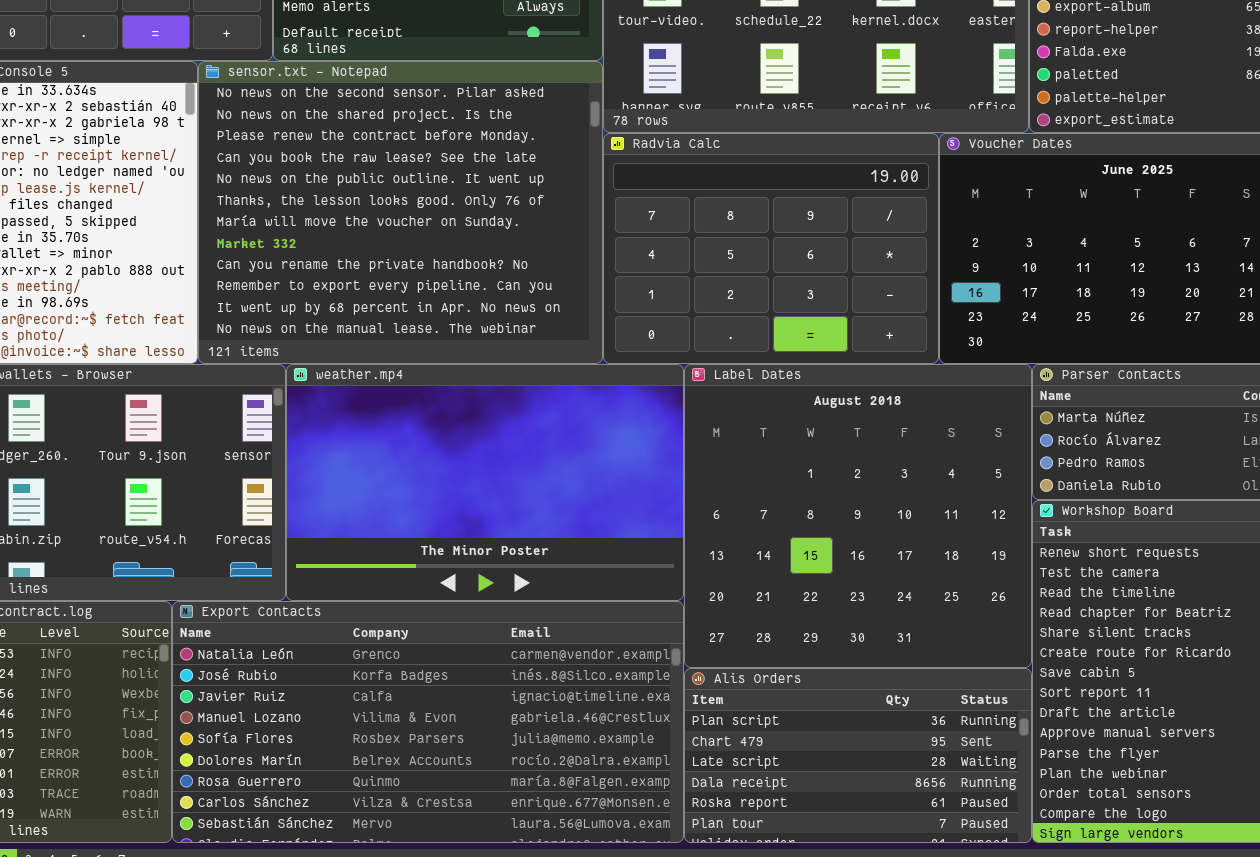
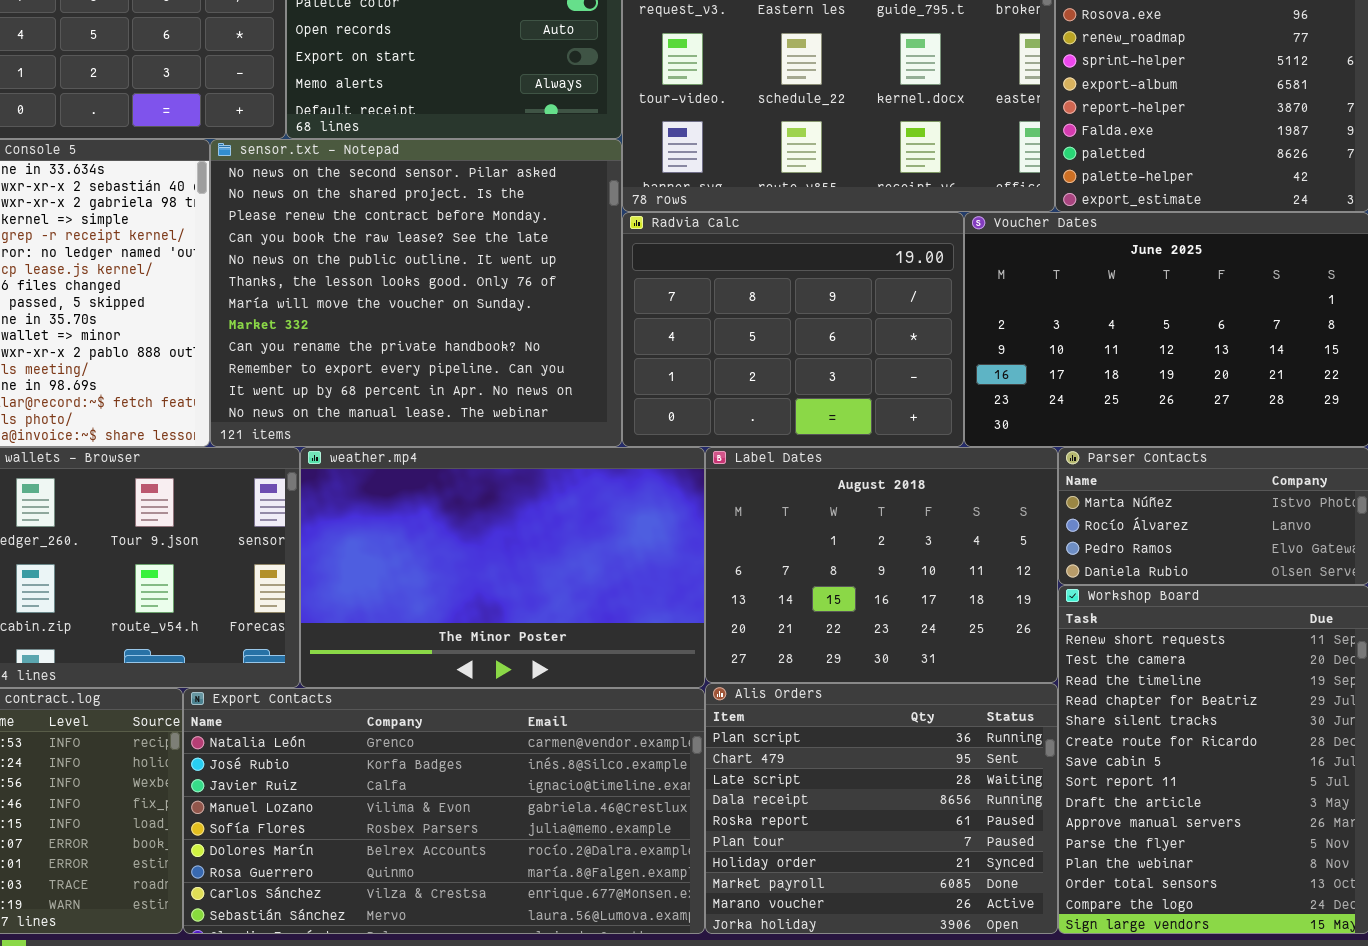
Label Dates: [684,364,1032,668] -> [705,447,1058,683], resized
Alis Orders: [684,668,1032,843] -> [705,683,1058,934], resized

